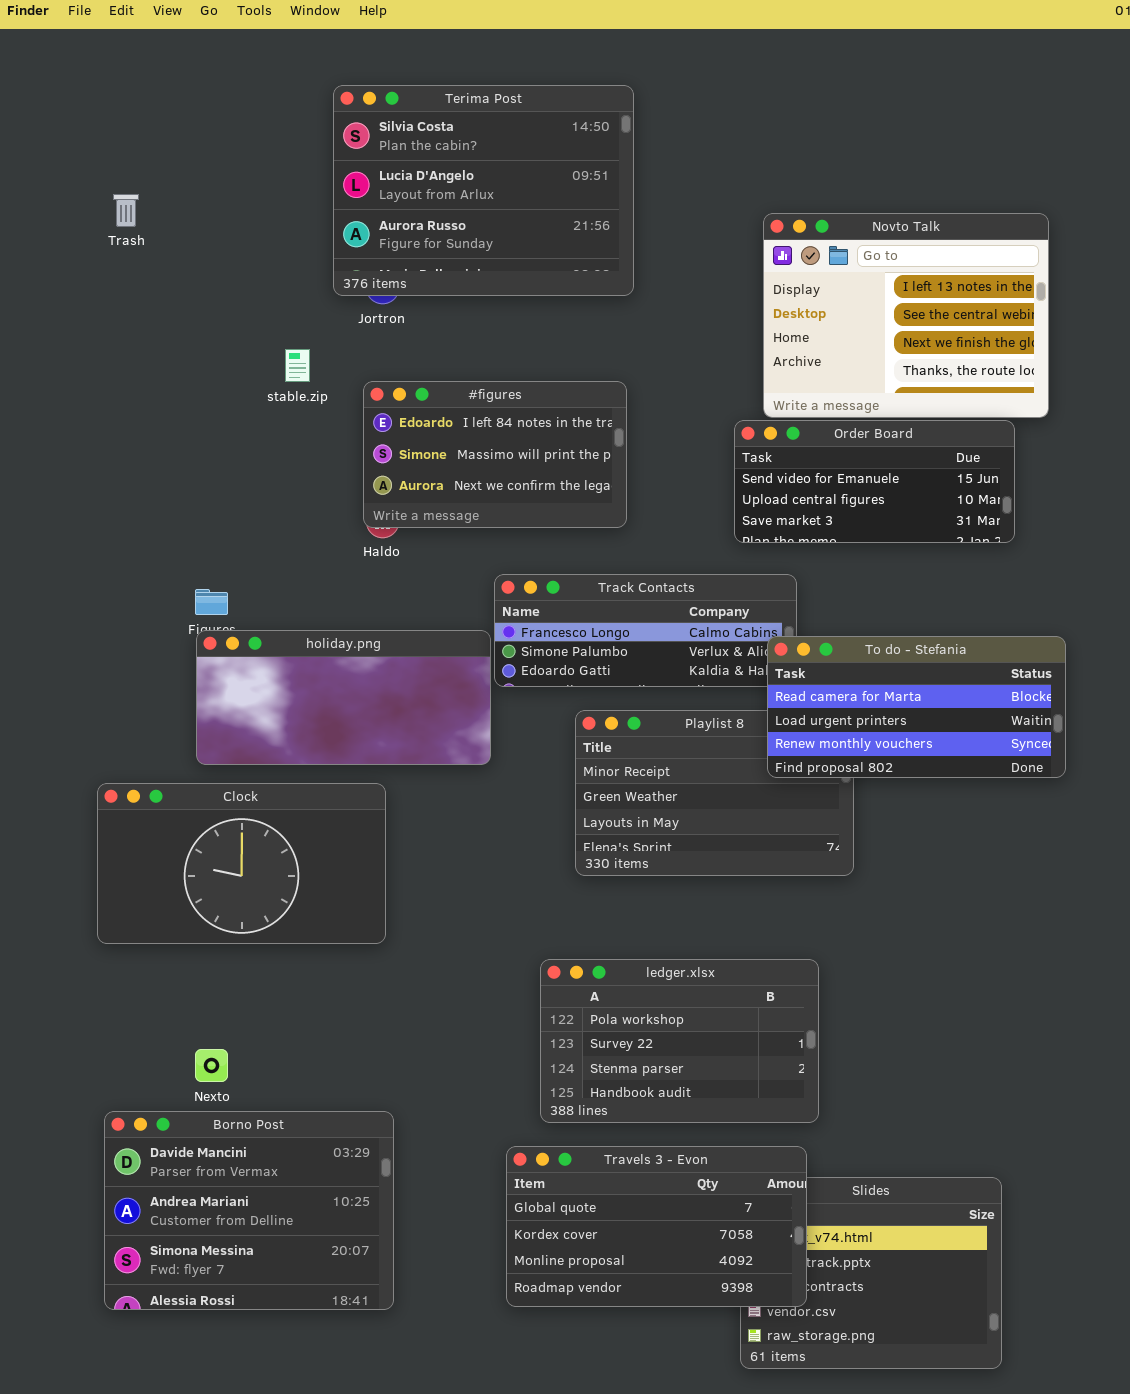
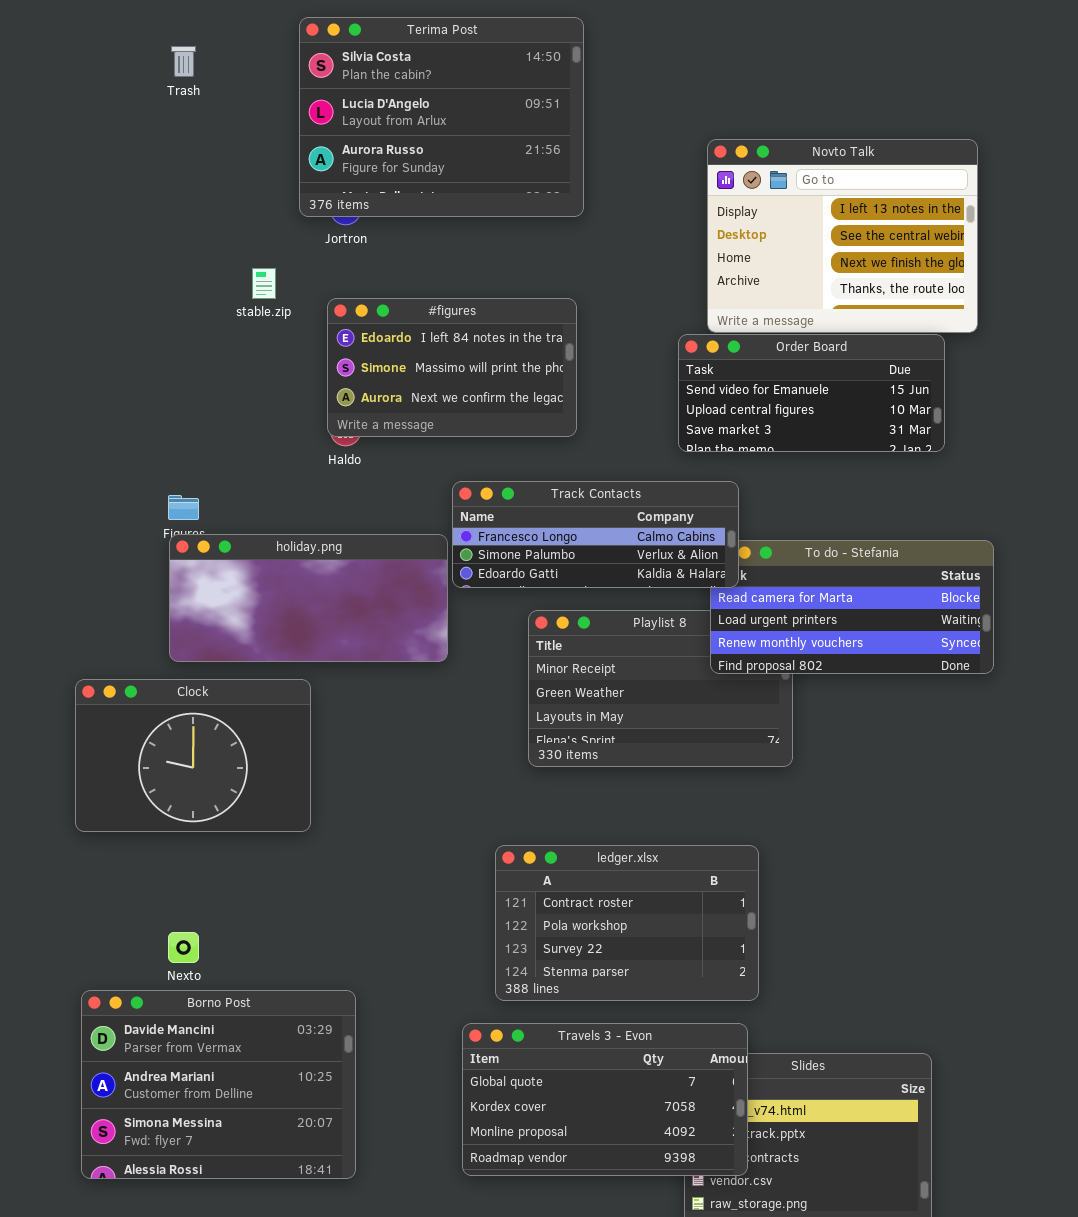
Trash: [113,194,139,227] -> [171,46,196,77], moved
Track Contacts: [494,574,797,687] -> [452,481,739,588], raised
Clock: [97,783,386,944] -> [75,679,311,832], resized
ledger.xlsx: [540,959,819,1123] -> [495,845,759,1001], scrolled up 1 row

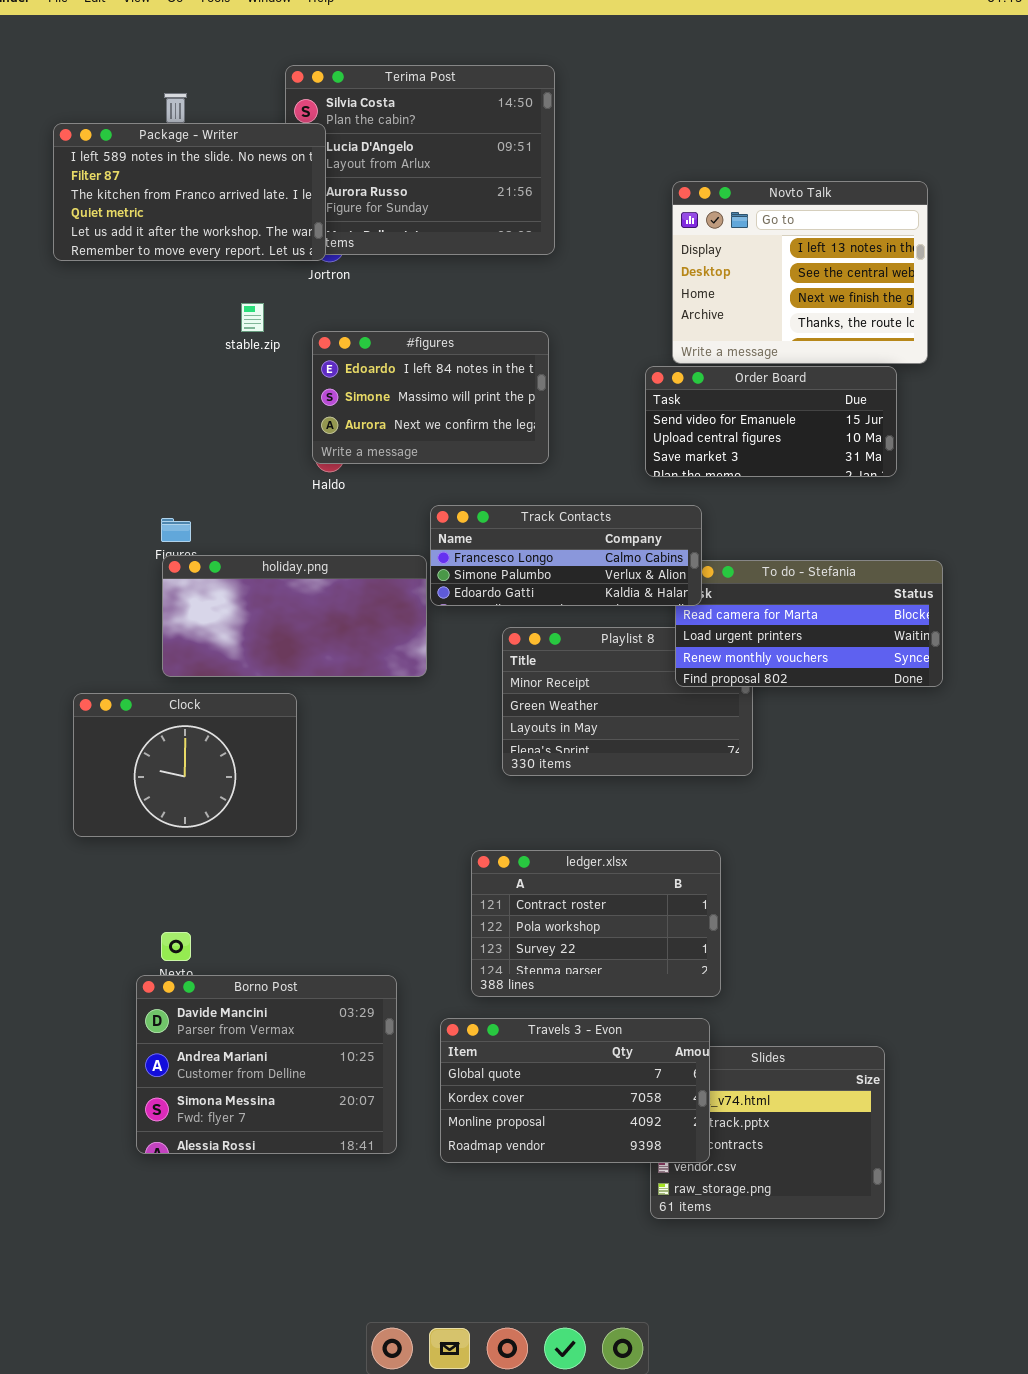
Package - Writer: none -> [53,123,326,261], opened
Borno Post: [81,990,356,1179] -> [136,975,397,1154], moved

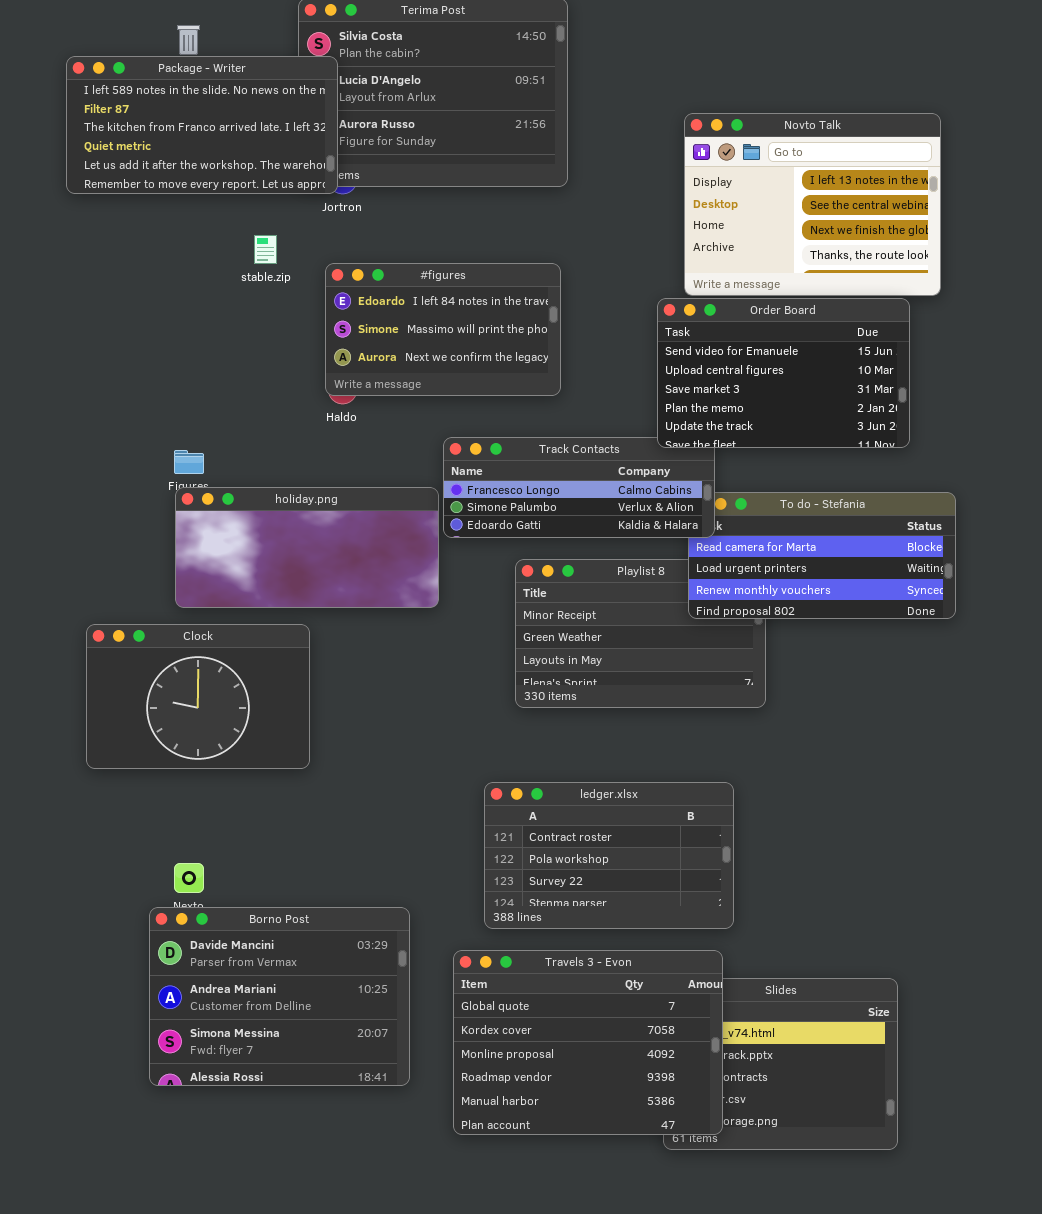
Order Board: [645,366,897,477] -> [657,298,910,448], resized
Travels 3 - Evon: [440,1018,710,1163] -> [453,950,723,1135], resized

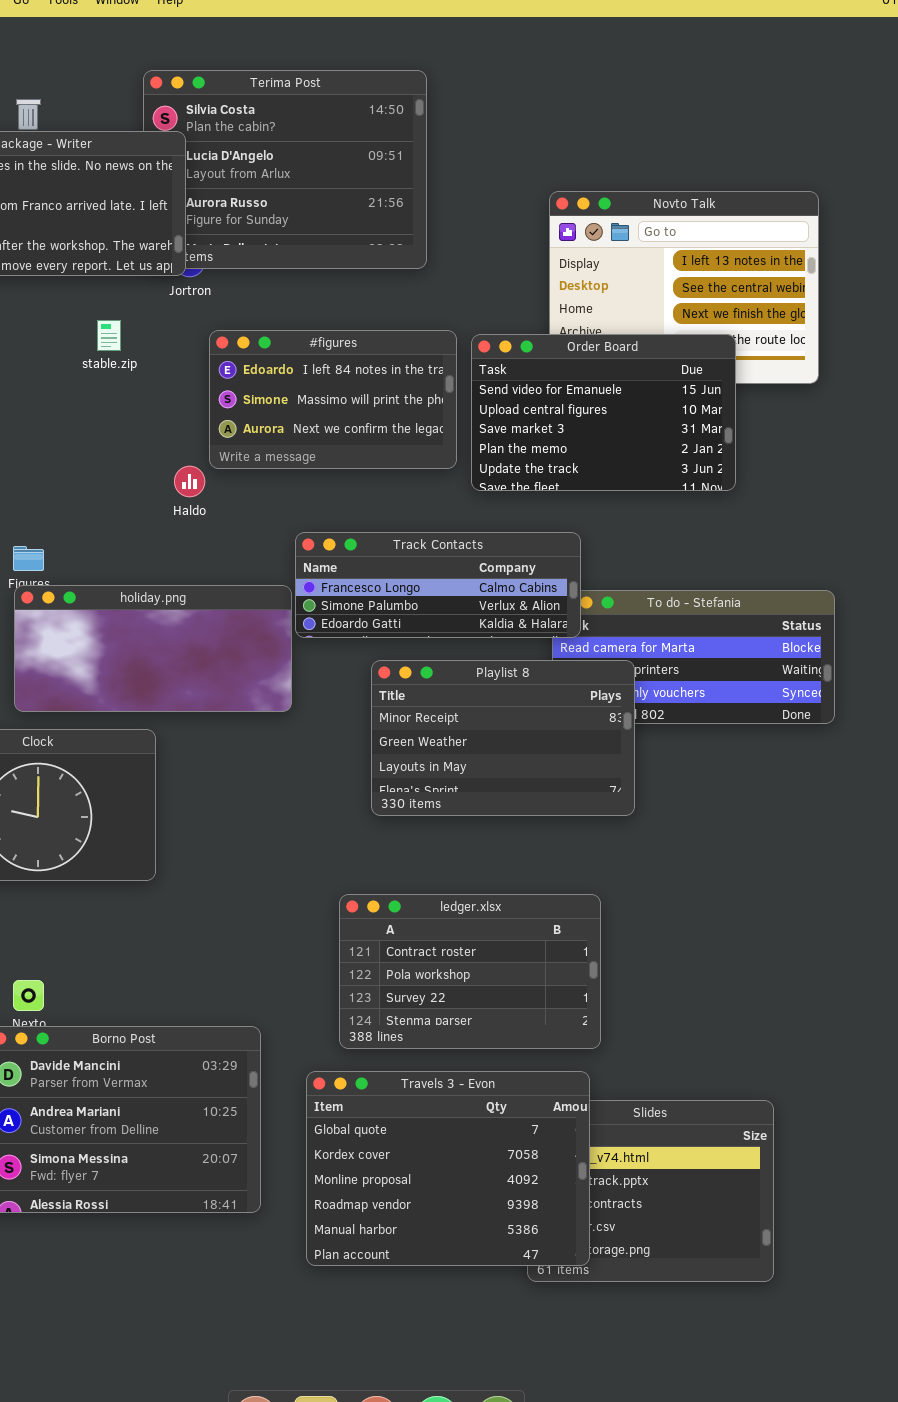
#figures: [325,263,561,396] -> [209,330,457,469], moved
Order Board: [657,298,910,448] -> [471,334,736,491], moved
Playlist 8: [515,559,766,708] -> [371,660,635,816], raised

